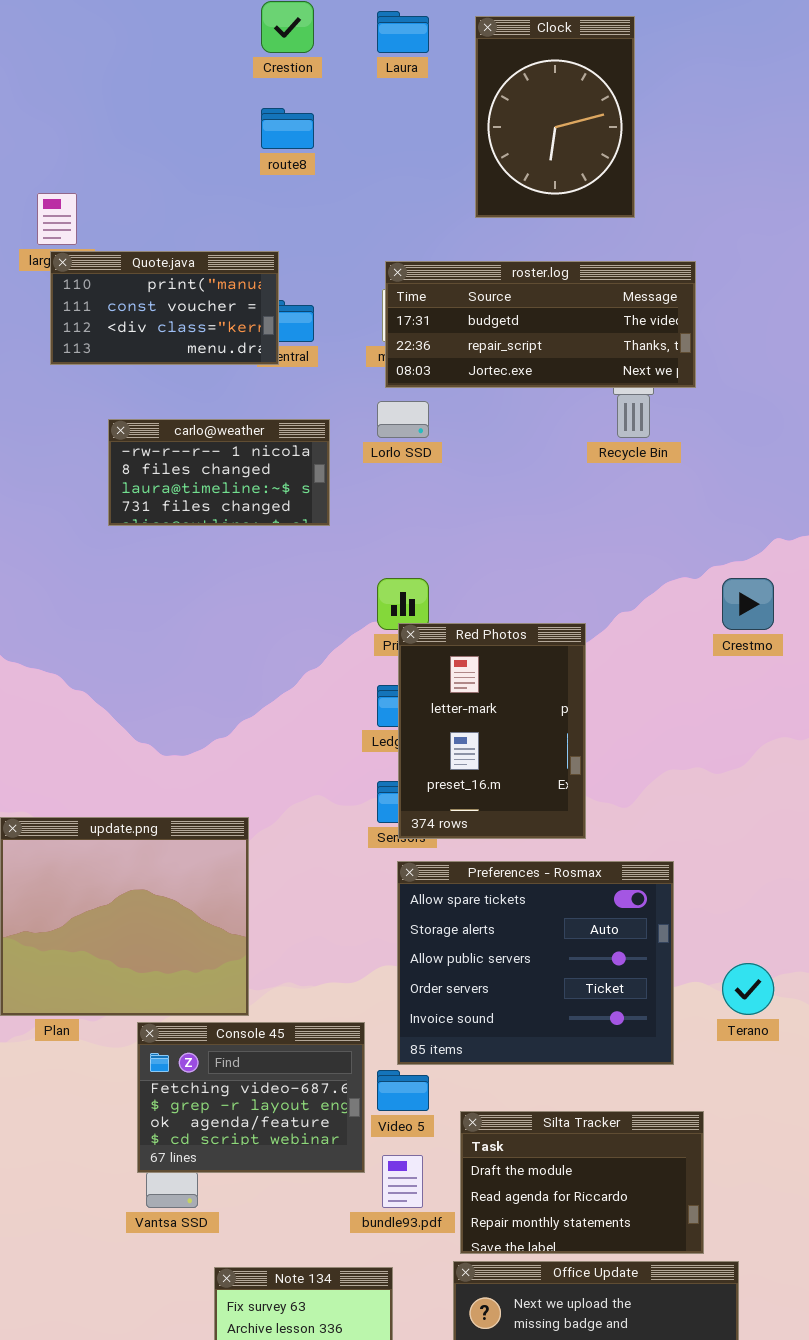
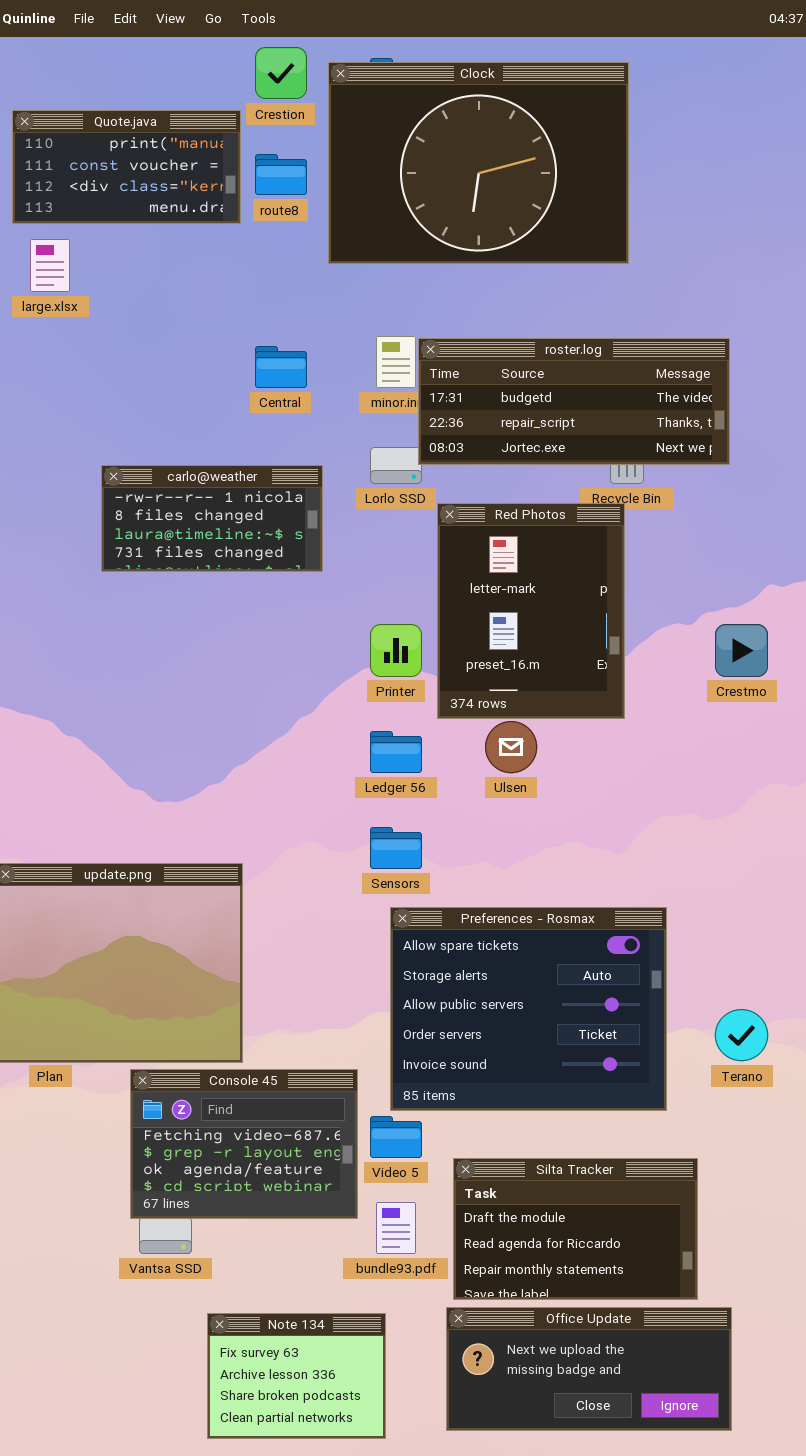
Clock: [475,16,635,218] -> [328,62,629,264], resized
Quote.java: [50,251,279,365] -> [12,110,241,224], moved
roster.log: [385,261,696,388] -> [418,338,730,465], moved
Red Photos: [398,623,586,839] -> [437,503,625,719], moved

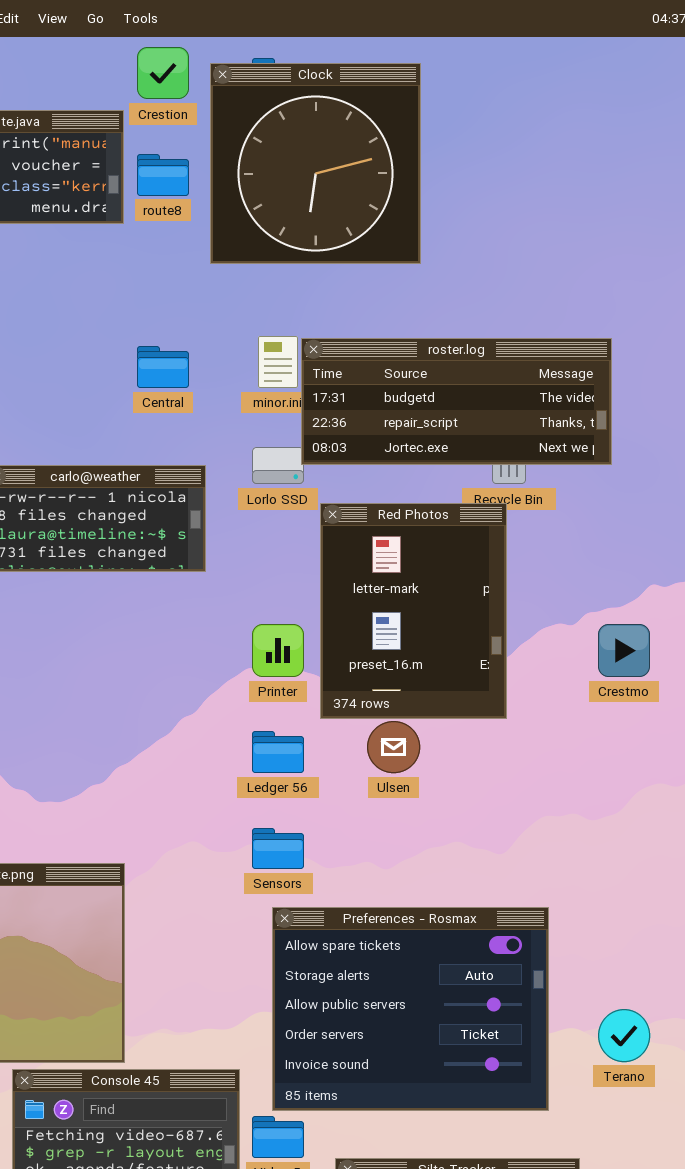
Clock: [328,62,629,264] -> [210,63,421,264], resized

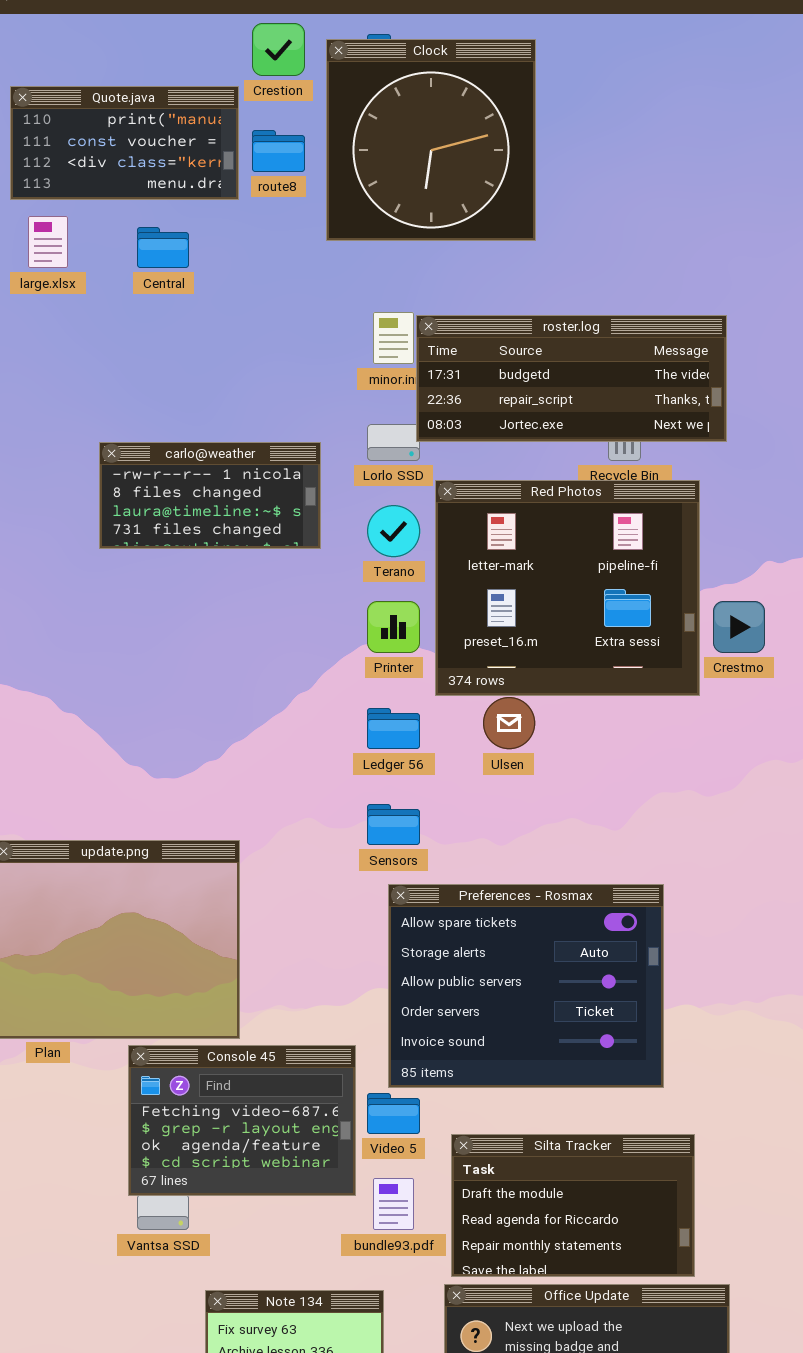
Central: [137,346,189,388] -> [137,227,189,268], moved
Red Photos: [320,503,507,719] -> [435,480,700,696], resized
Terano: [598,1009,650,1062] -> [367,505,420,557], moved

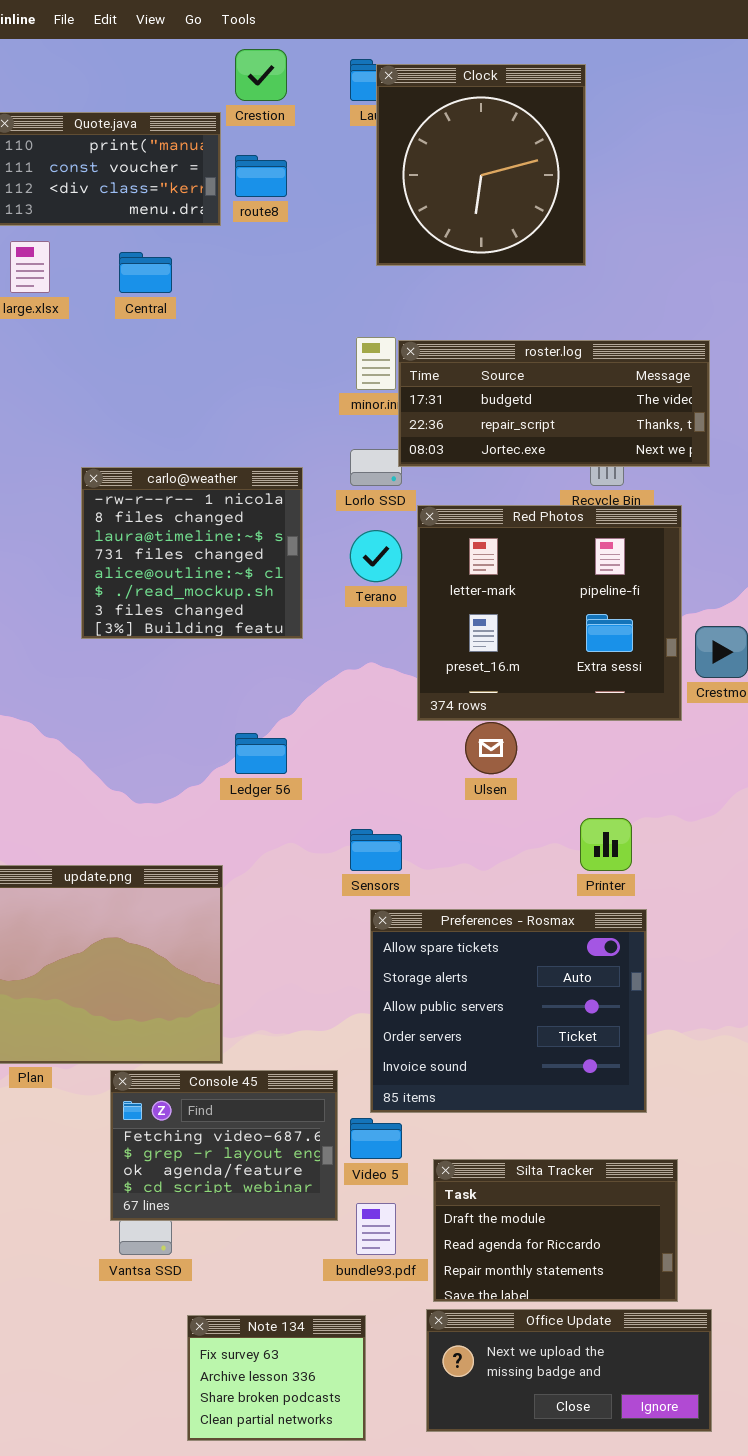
Clock: [326,39,536,241] -> [376,64,586,266], moved
carlo@weather: [99,442,321,549] -> [81,467,303,639], resized
Printer: [367,601,420,653] -> [580,818,632,871], moved
Ledger 56: [367,708,420,749] -> [235,733,287,774], moved

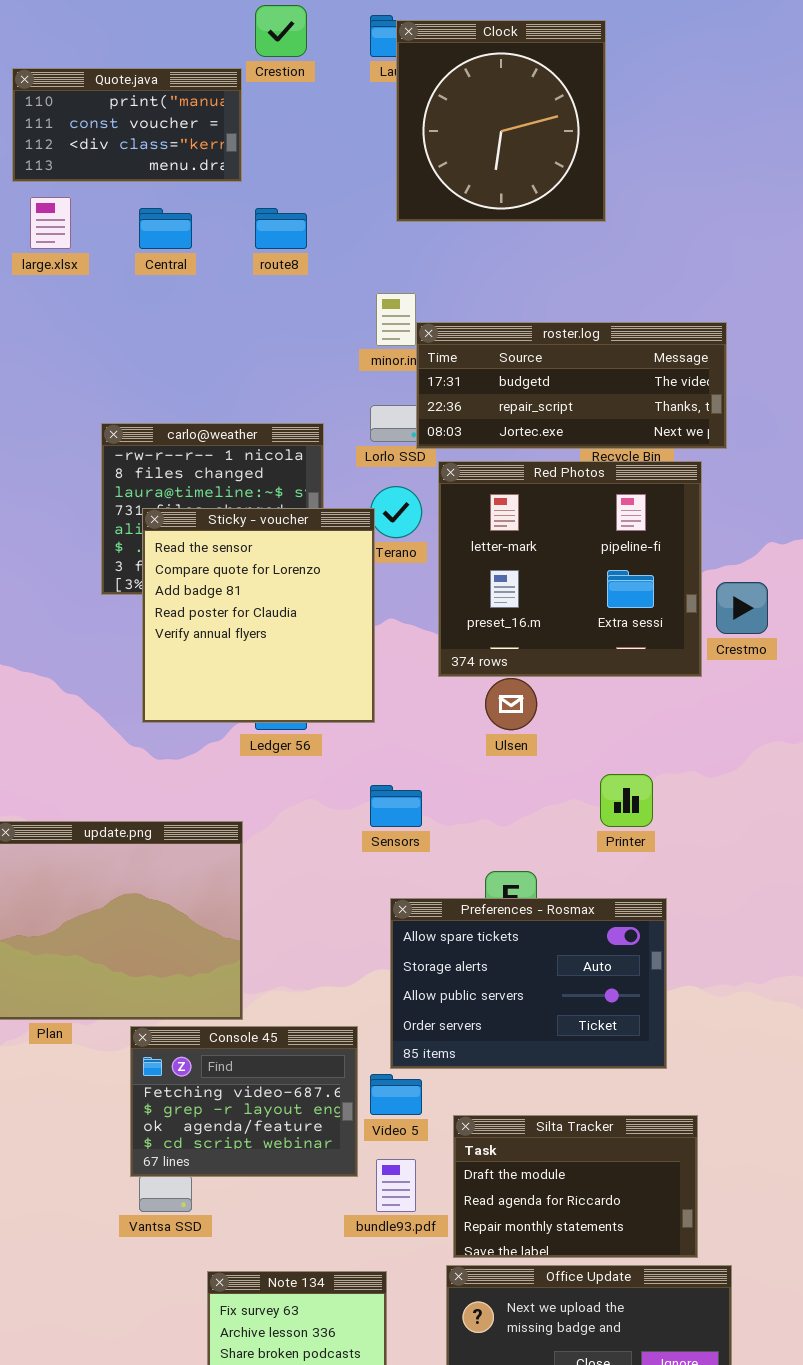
route8: [235,155,287,197] -> [255,208,307,249], moved
roster.log: [398,340,710,467] -> [416,322,727,449], moved
Sticky - voucher: none -> [142,508,375,723], opened
Preferences - Rosmax: [370,909,647,1113] -> [390,898,667,1069], resized

